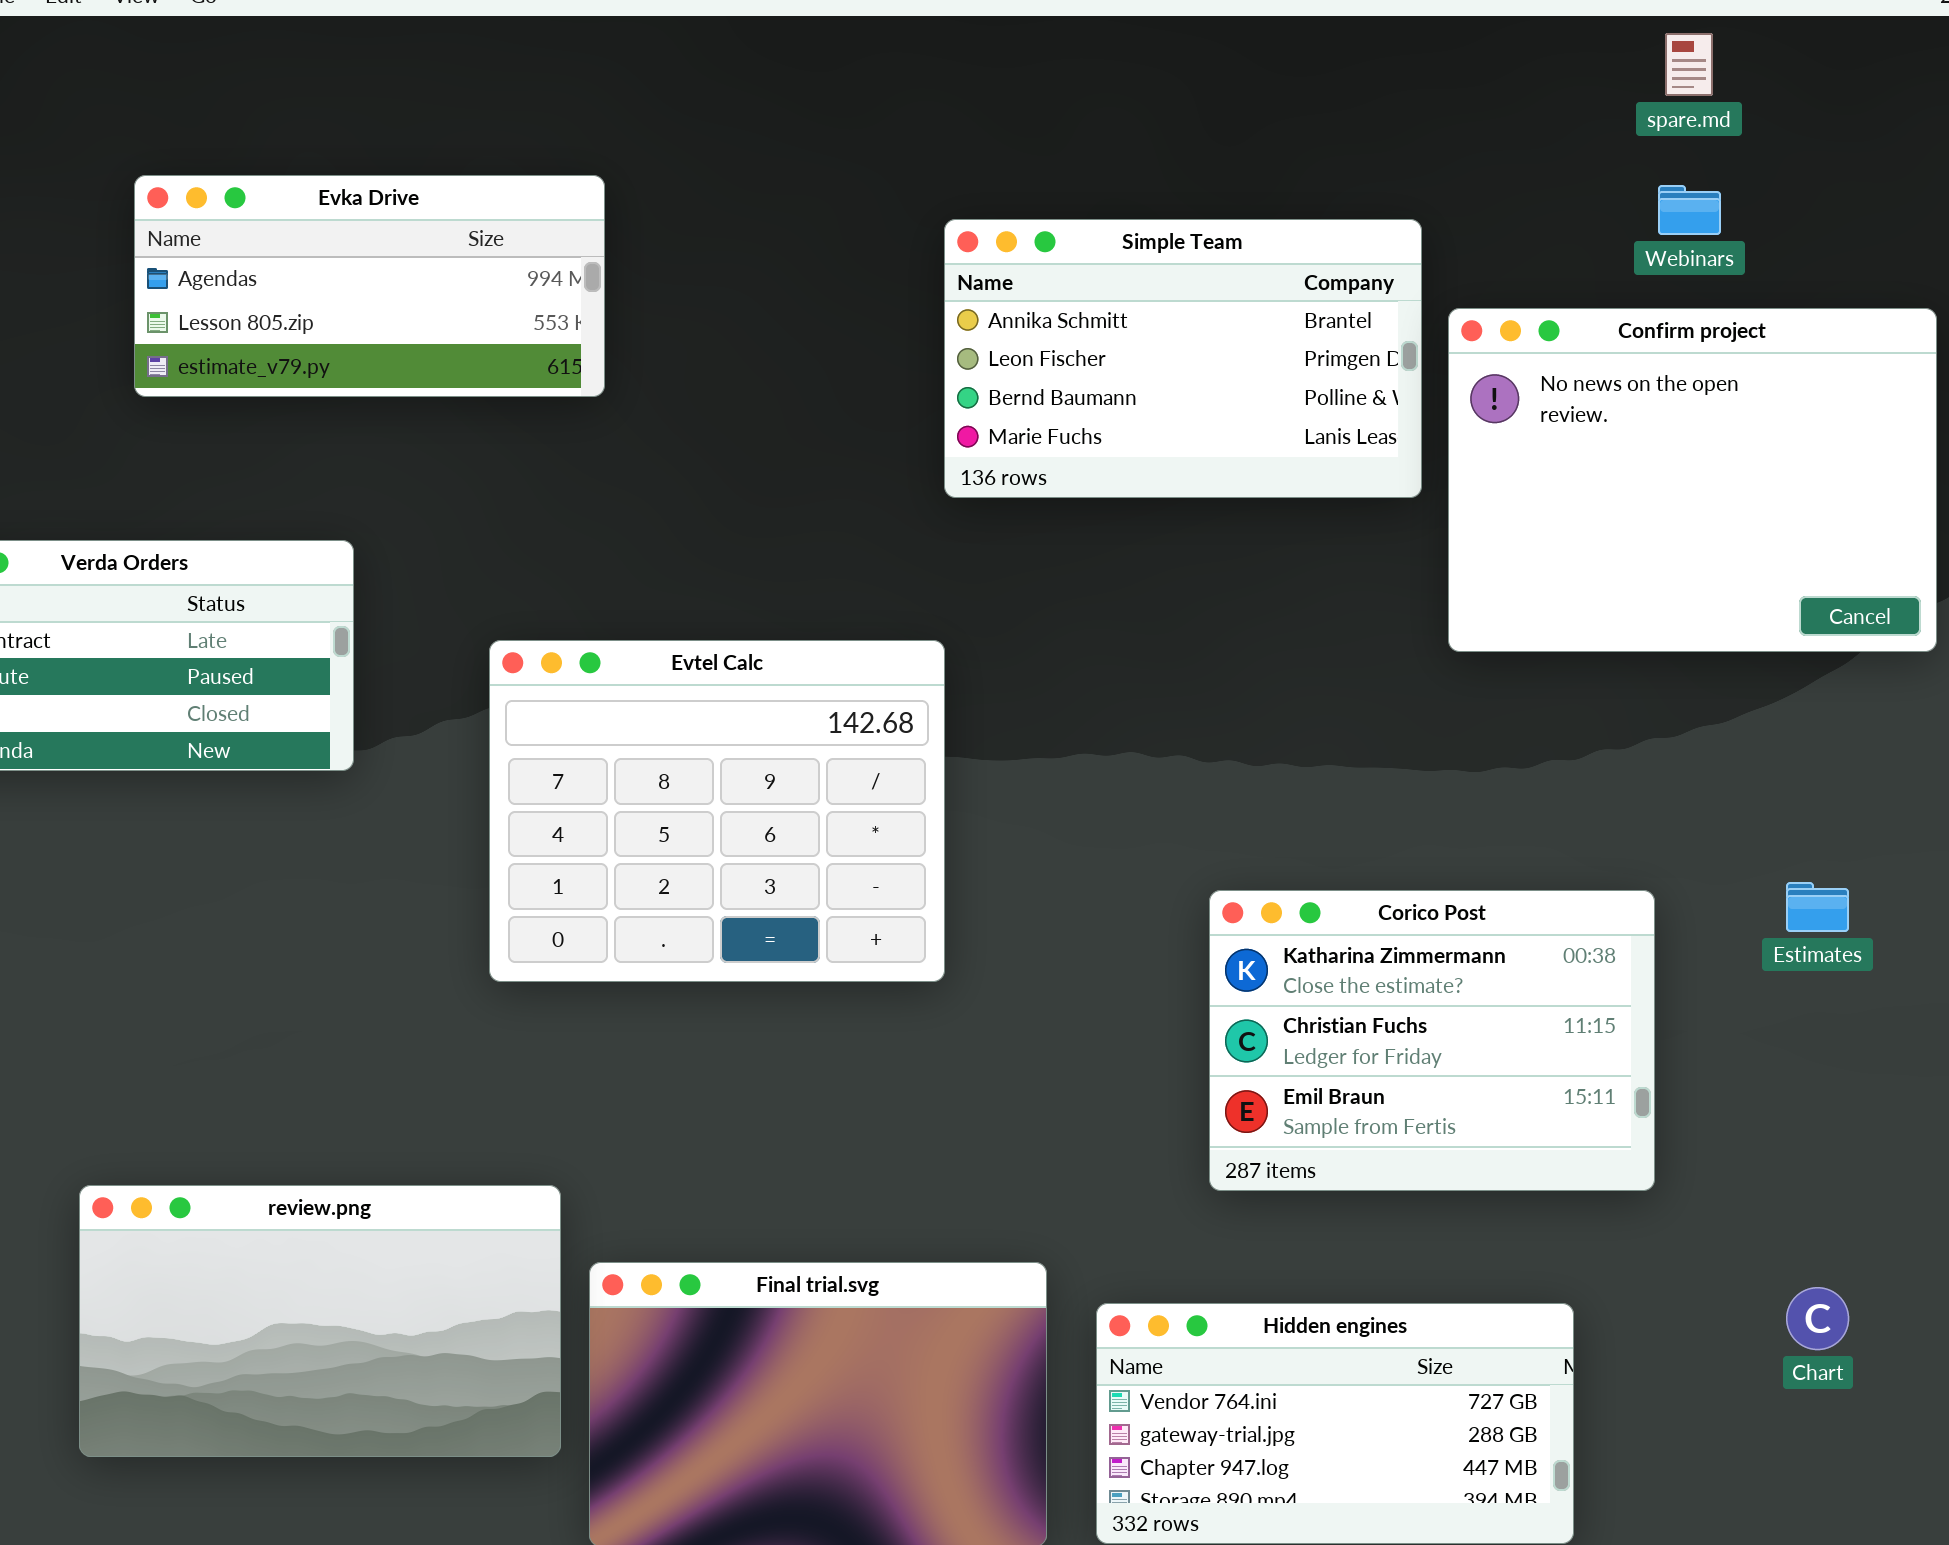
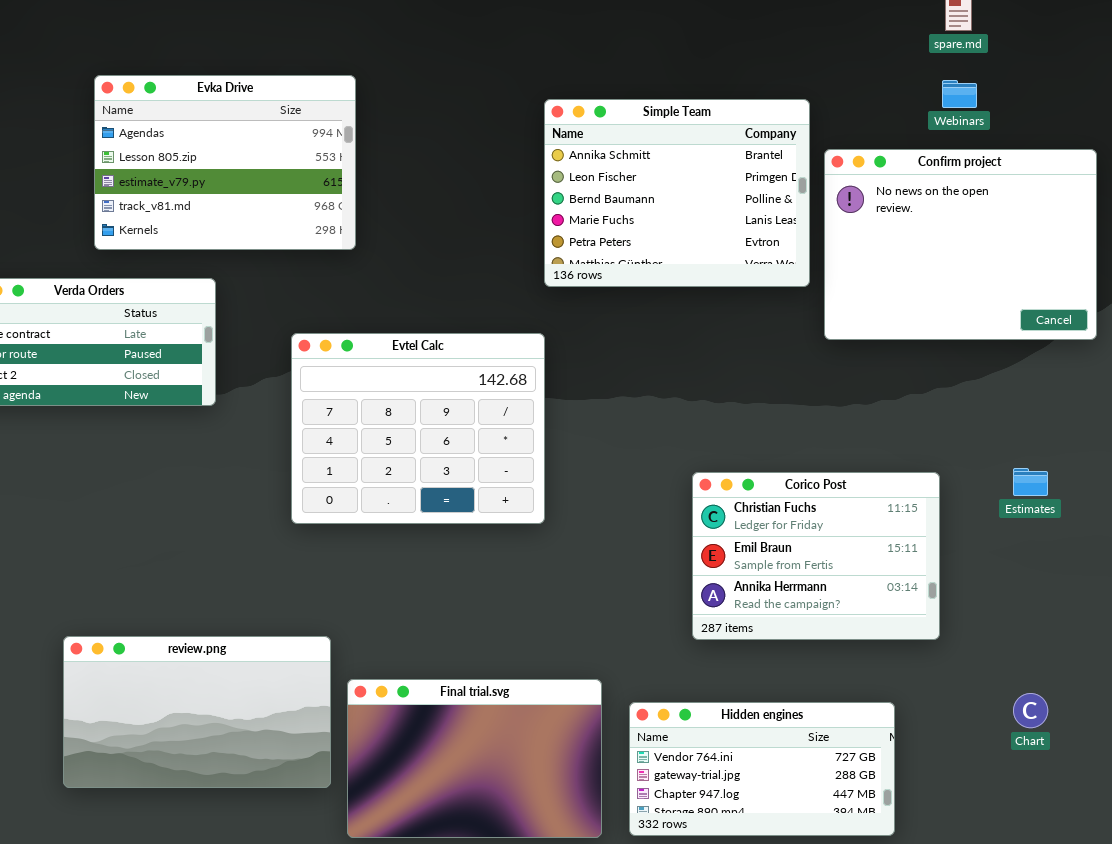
Evka Drive: [134,175,605,397] -> [94,75,356,250], resized
Simple Team: [944,219,1422,498] -> [544,99,810,287], resized
Corico Post: [1209,890,1655,1191] -> [692,472,940,640], scrolled down 1 row

